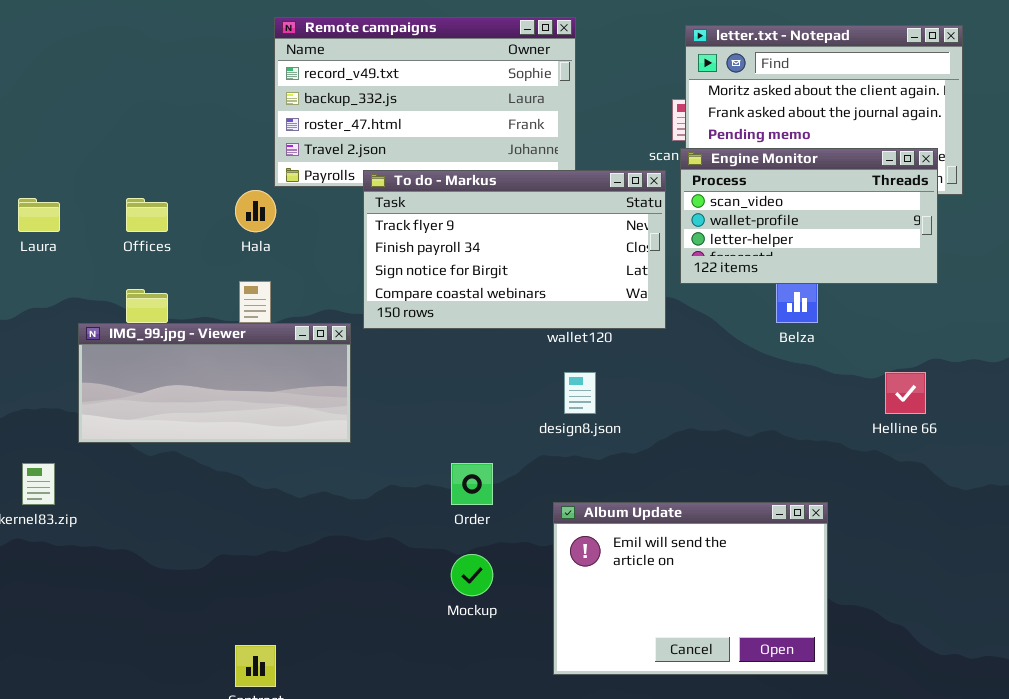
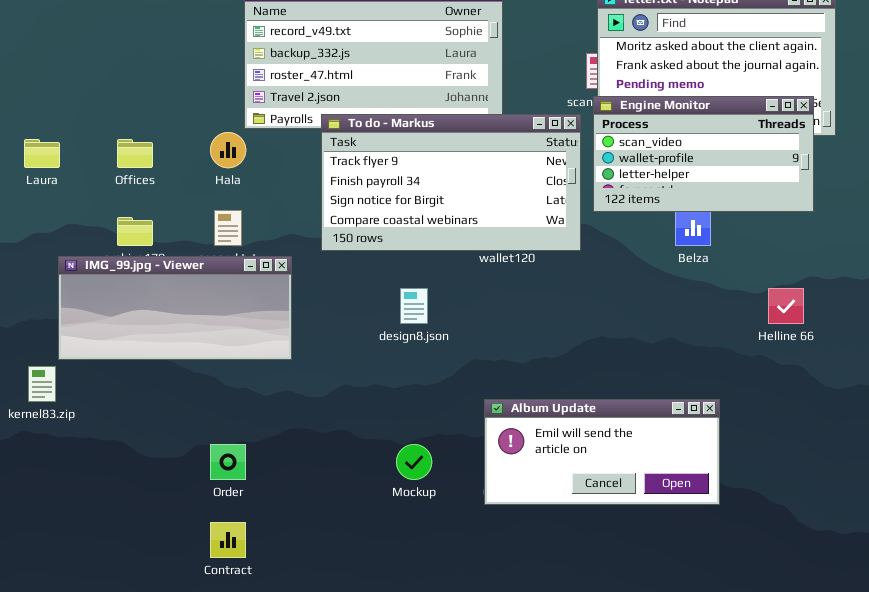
IMG_99.jpg - Viewer: [78,323,351,443] -> [58,256,292,360], moved
design8.json: [564,372,596,414] -> [400,288,428,324], moved
Order: [451,463,493,505] -> [210,444,246,480], moved
Album Update: [553,502,828,675] -> [484,399,720,505], resized

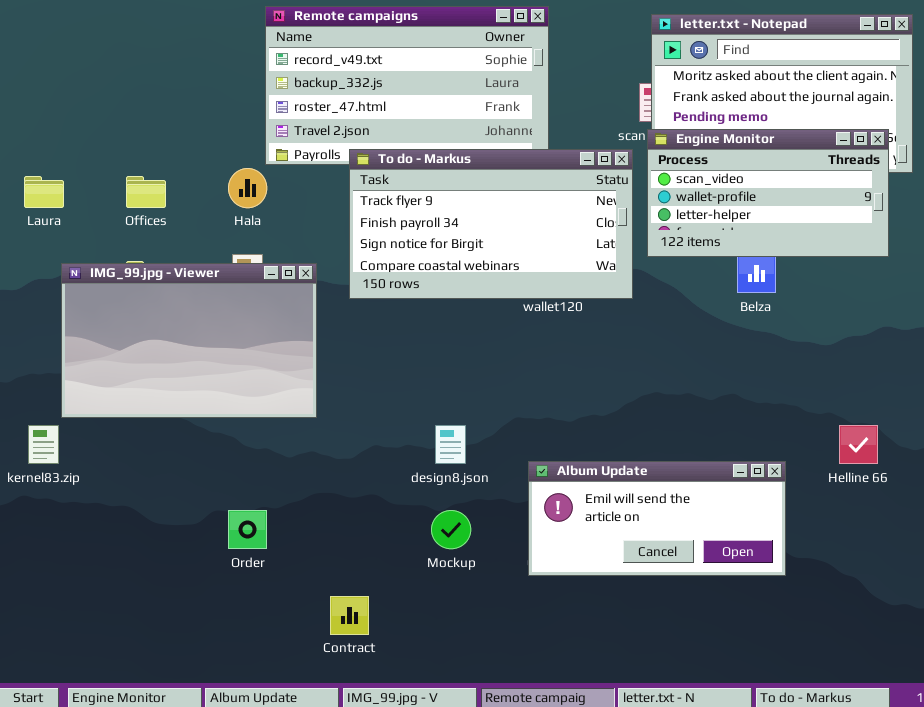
IMG_99.jpg - Viewer: [58,256,292,360] -> [61,263,317,418], resized
design8.json: [400,288,428,324] -> [435,425,466,464], moved
Helline 66: [768,288,804,324] -> [839,425,878,464], moved
Contract: [210,522,246,558] -> [330,596,369,635], moved

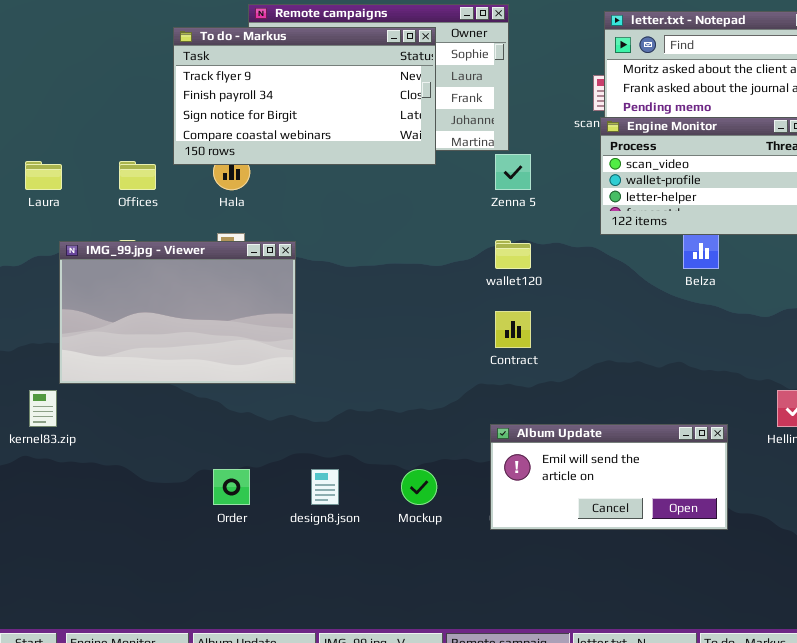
To do - Markus: [349,149,633,299] -> [173,27,436,165], moved
design8.json: [435,425,466,464] -> [311,469,339,505], moved
Contract: [330,596,369,635] -> [495,311,531,348], moved

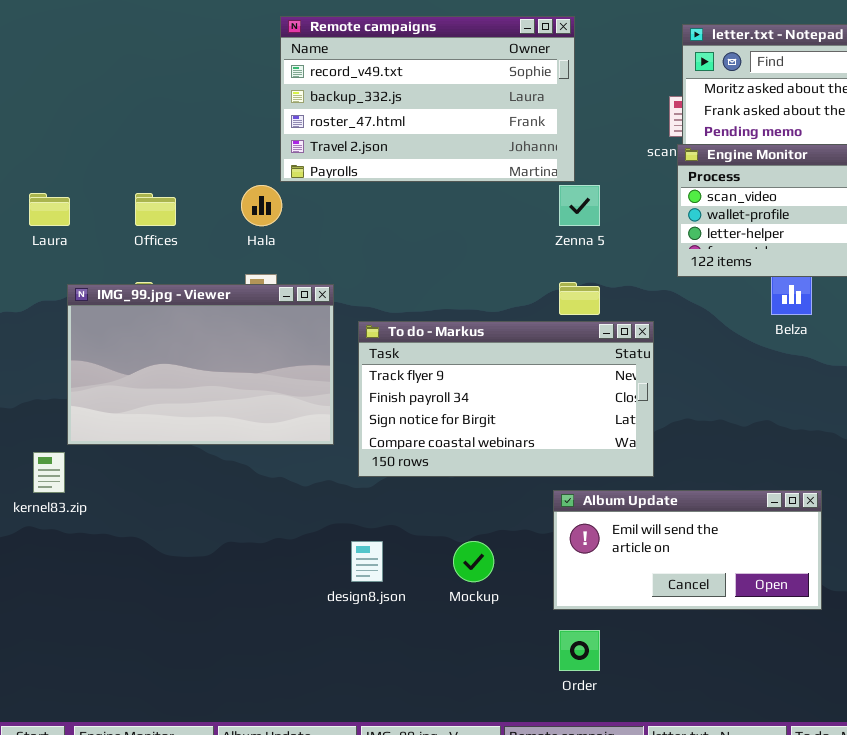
To do - Markus: [173,27,436,165] -> [358,321,654,477], moved
Order: [213,469,250,505] -> [559,630,600,671], moved

